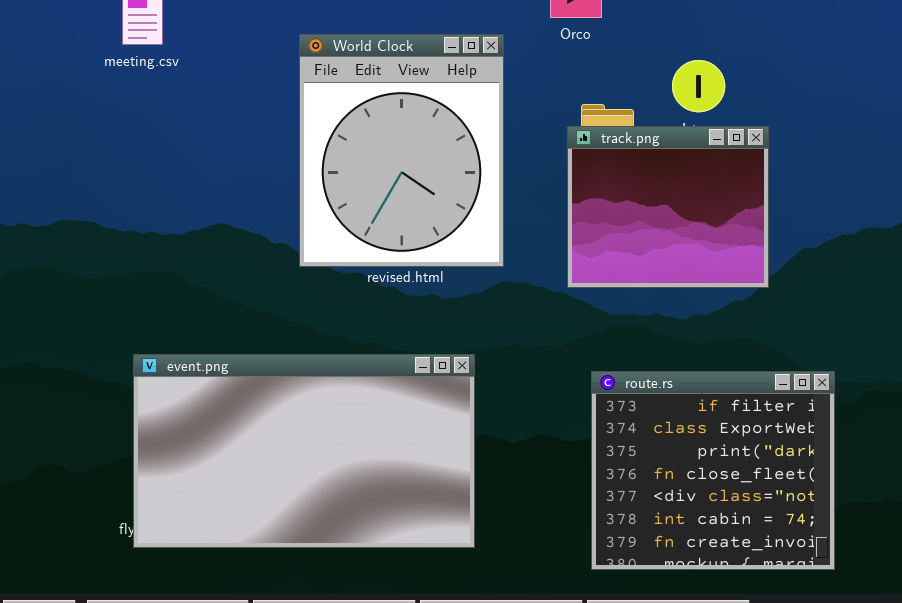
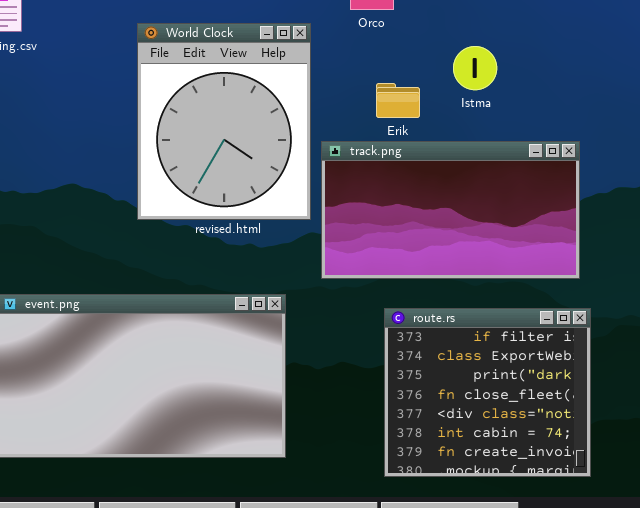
track.png: [567,126,769,288] -> [321,141,580,279], moved, resized

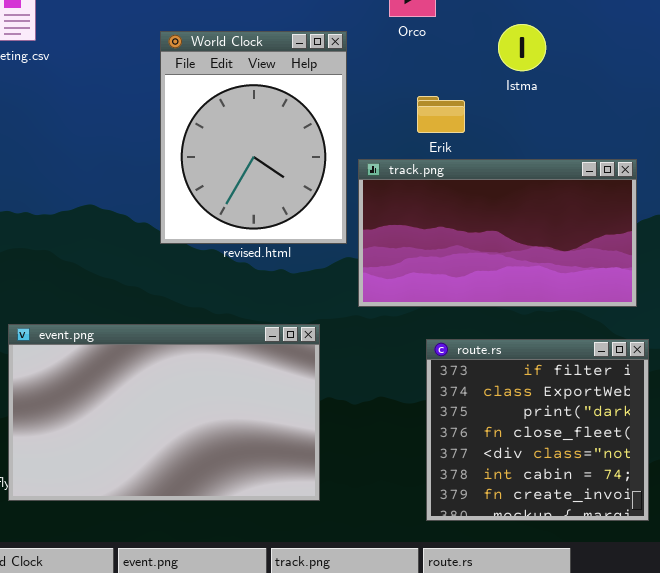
Istma: [453,46,497,90] -> [498,24,546,71], moved

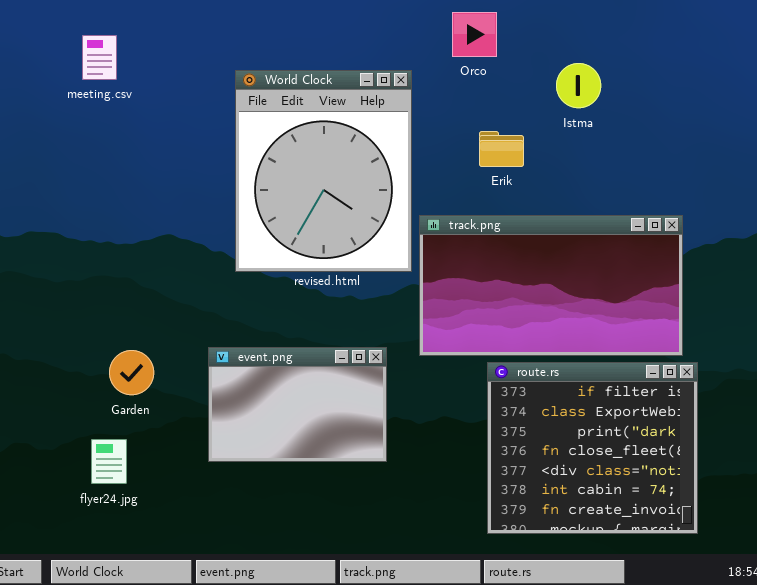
track.png: [358,159,637,307] -> [419,215,683,356], moved
event.png: [8,324,320,501] -> [208,347,387,462], resized

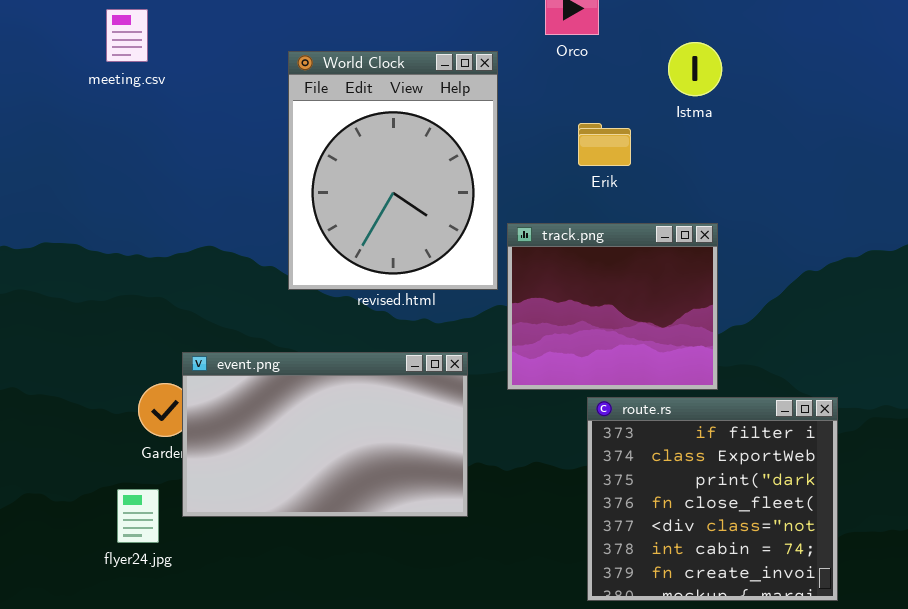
track.png: [419,215,683,356] -> [507,223,718,390], resized
event.png: [208,347,387,462] -> [182,352,468,517], resized

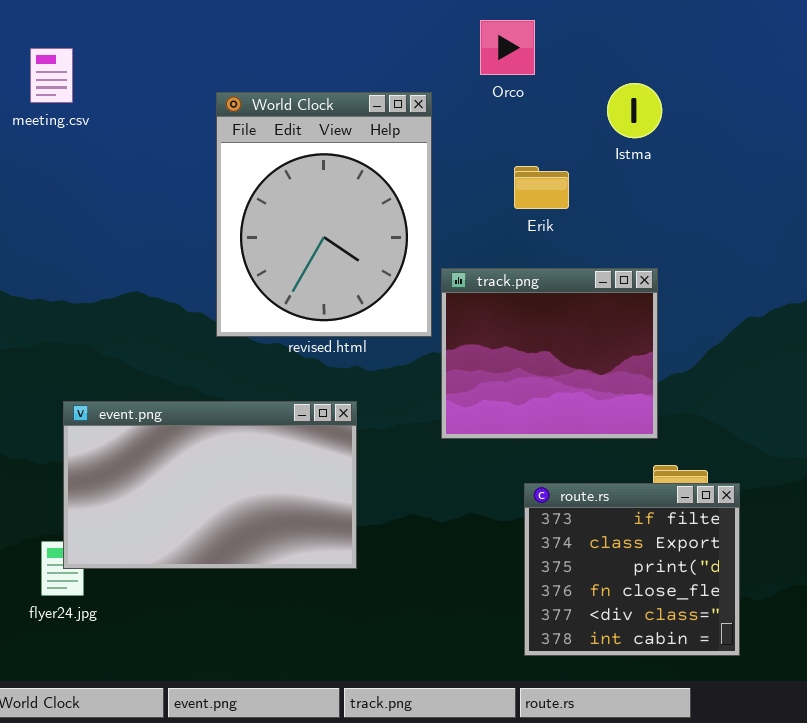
event.png: [182,352,468,517] -> [63,401,357,569], moved
route.rs: [587,397,838,601] -> [524,483,740,656], resized

